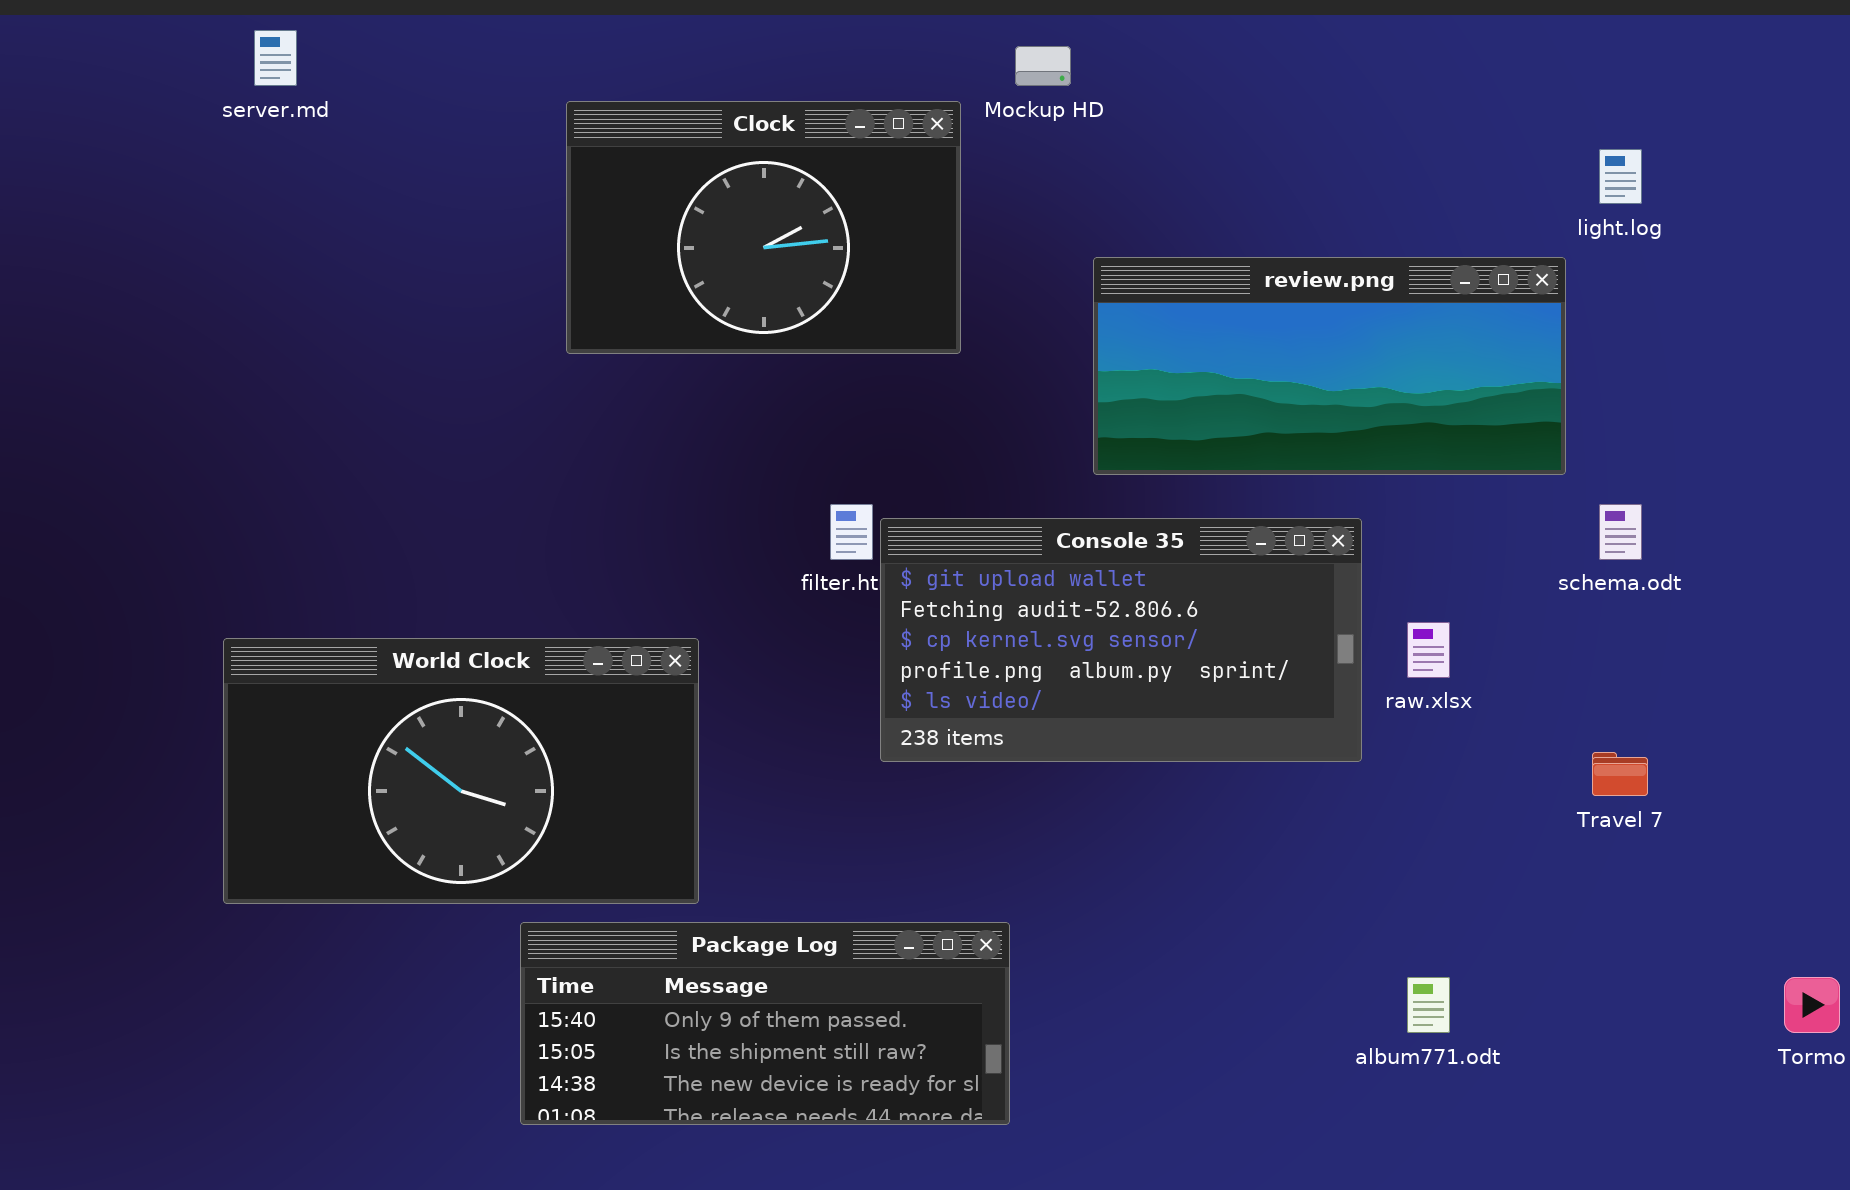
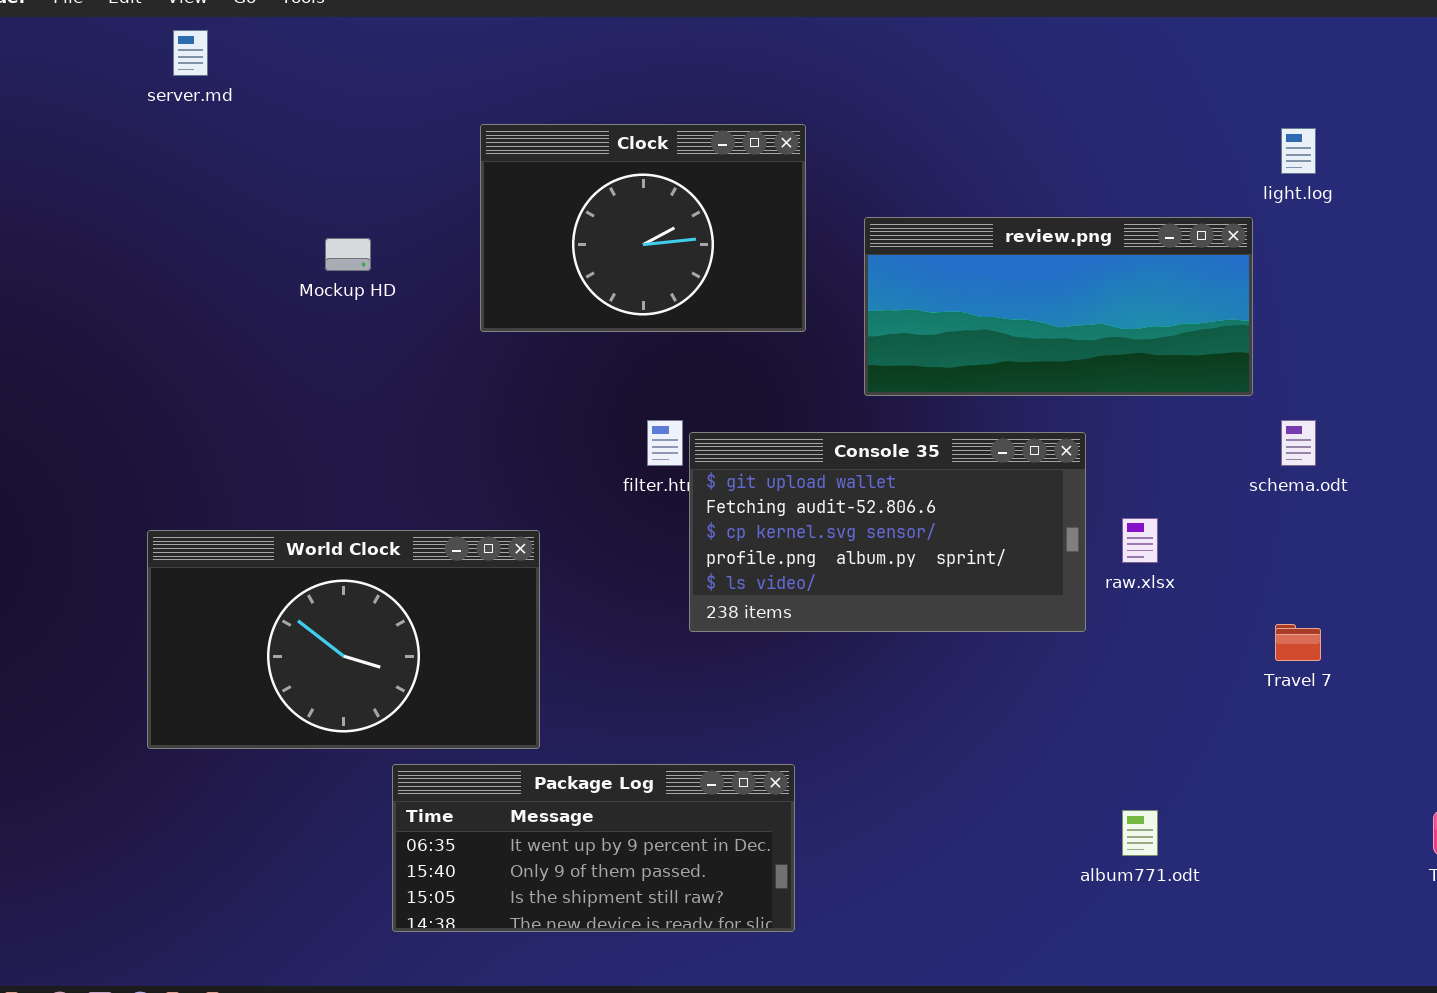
Mockup HD: [1015,46,1071,86] -> [325,238,371,271], moved
Clock: [566,101,961,354] -> [480,124,806,332], moved
Package Log: [520,922,1010,1125] -> [392,764,795,932], scrolled up 1 row

